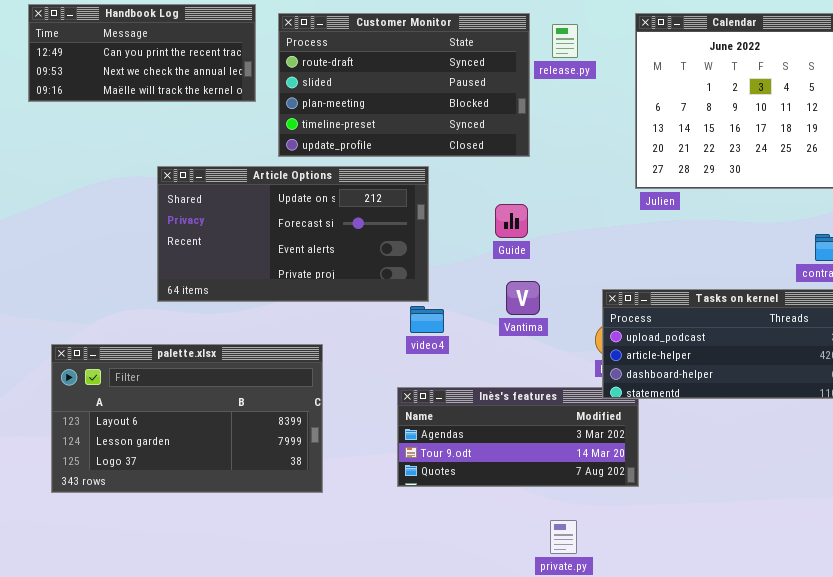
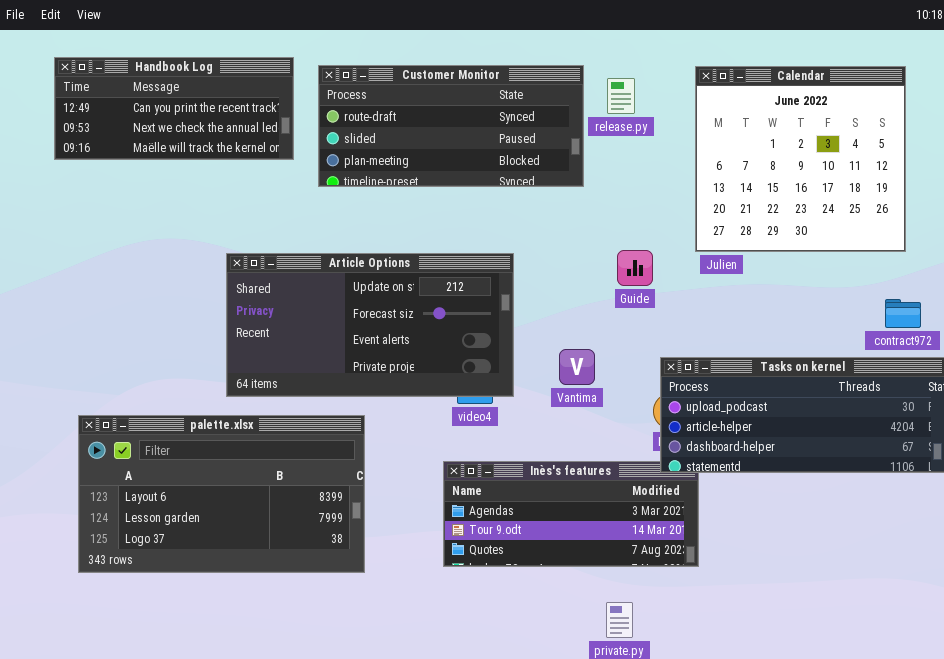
Customer Monitor: [278,13,530,157] -> [318,65,584,187], resized
Article Options: [157,166,429,302] -> [226,253,514,397], moved
Guide: [495,204,528,238] -> [617,250,653,286], moved

